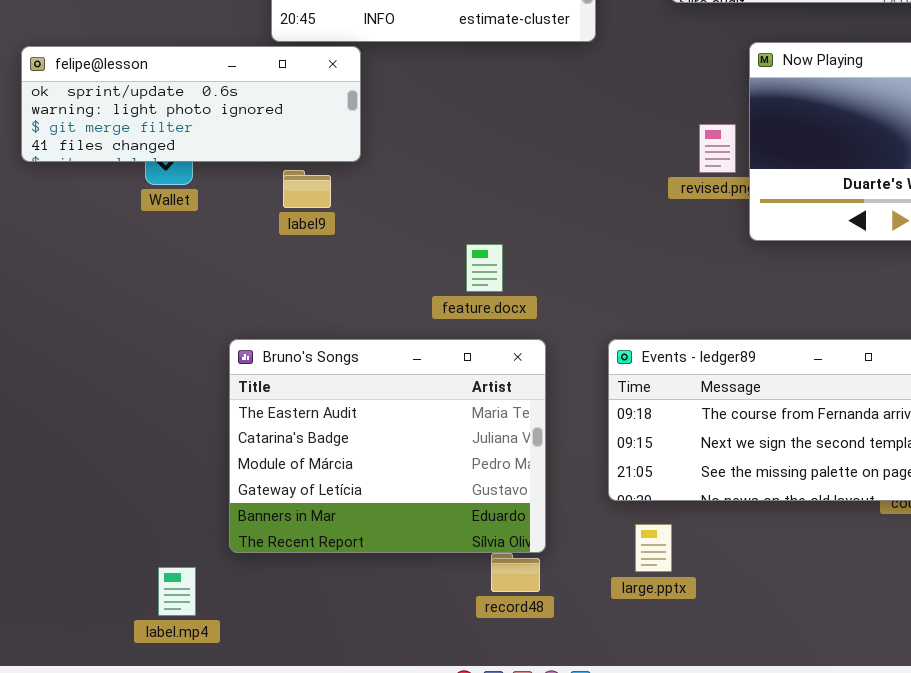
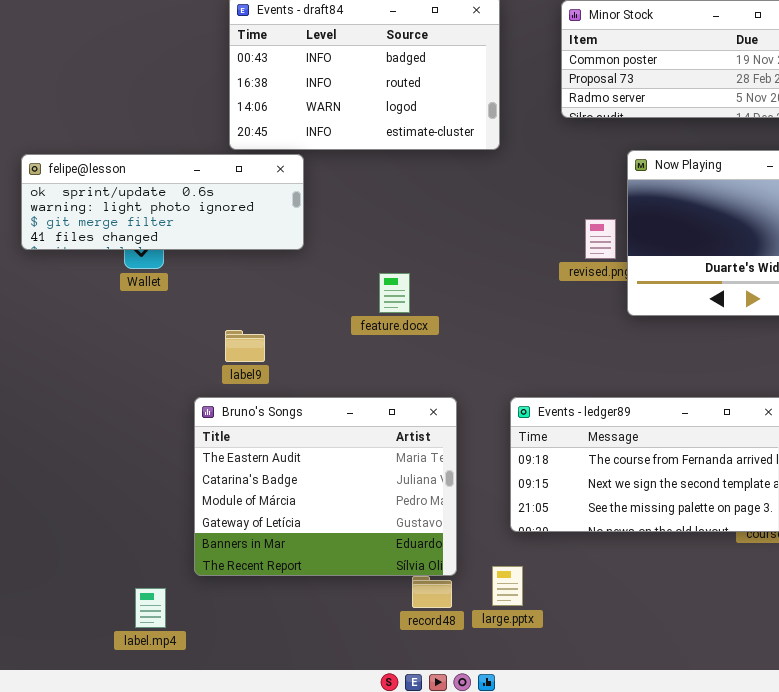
label9: [283,170,331,208] -> [225,330,265,362], moved
feature.docx: [466,244,503,292] -> [379,273,410,313], moved
large.pptx: [635,524,672,572] -> [492,566,523,606], moved

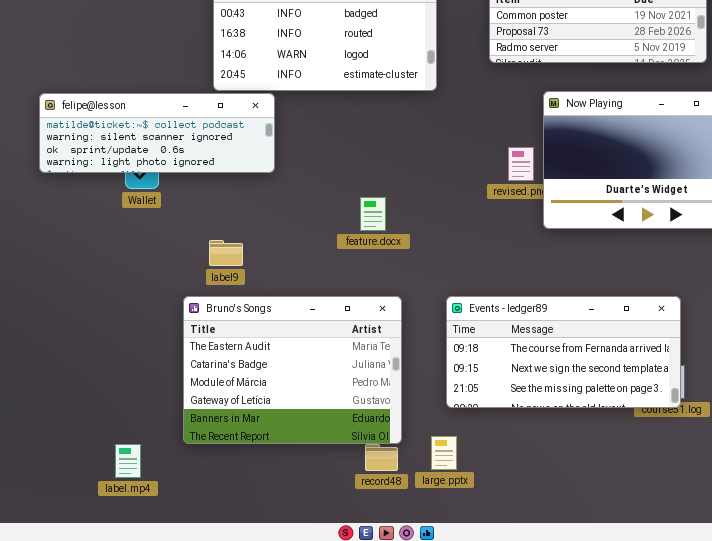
felipe@lesson: [21,154,304,250] -> [39,93,275,173], scrolled up 2 rows
feature.docx: [379,273,410,313] -> [360,197,386,231], moved
label.mp4: [135,588,166,628] -> [115,444,141,478], moved

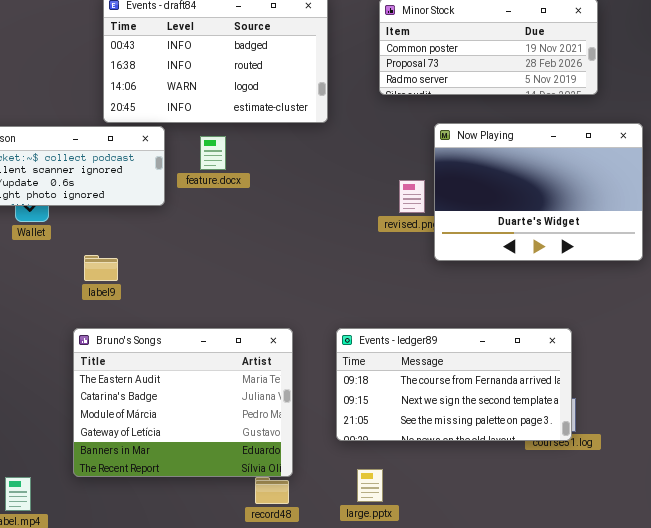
feature.docx: [360,197,386,231] -> [200,136,226,170], moved
label9: [209,240,243,266] -> [84,255,118,281], moved
large.pptx: [431,436,457,470] -> [357,469,383,502], moved

